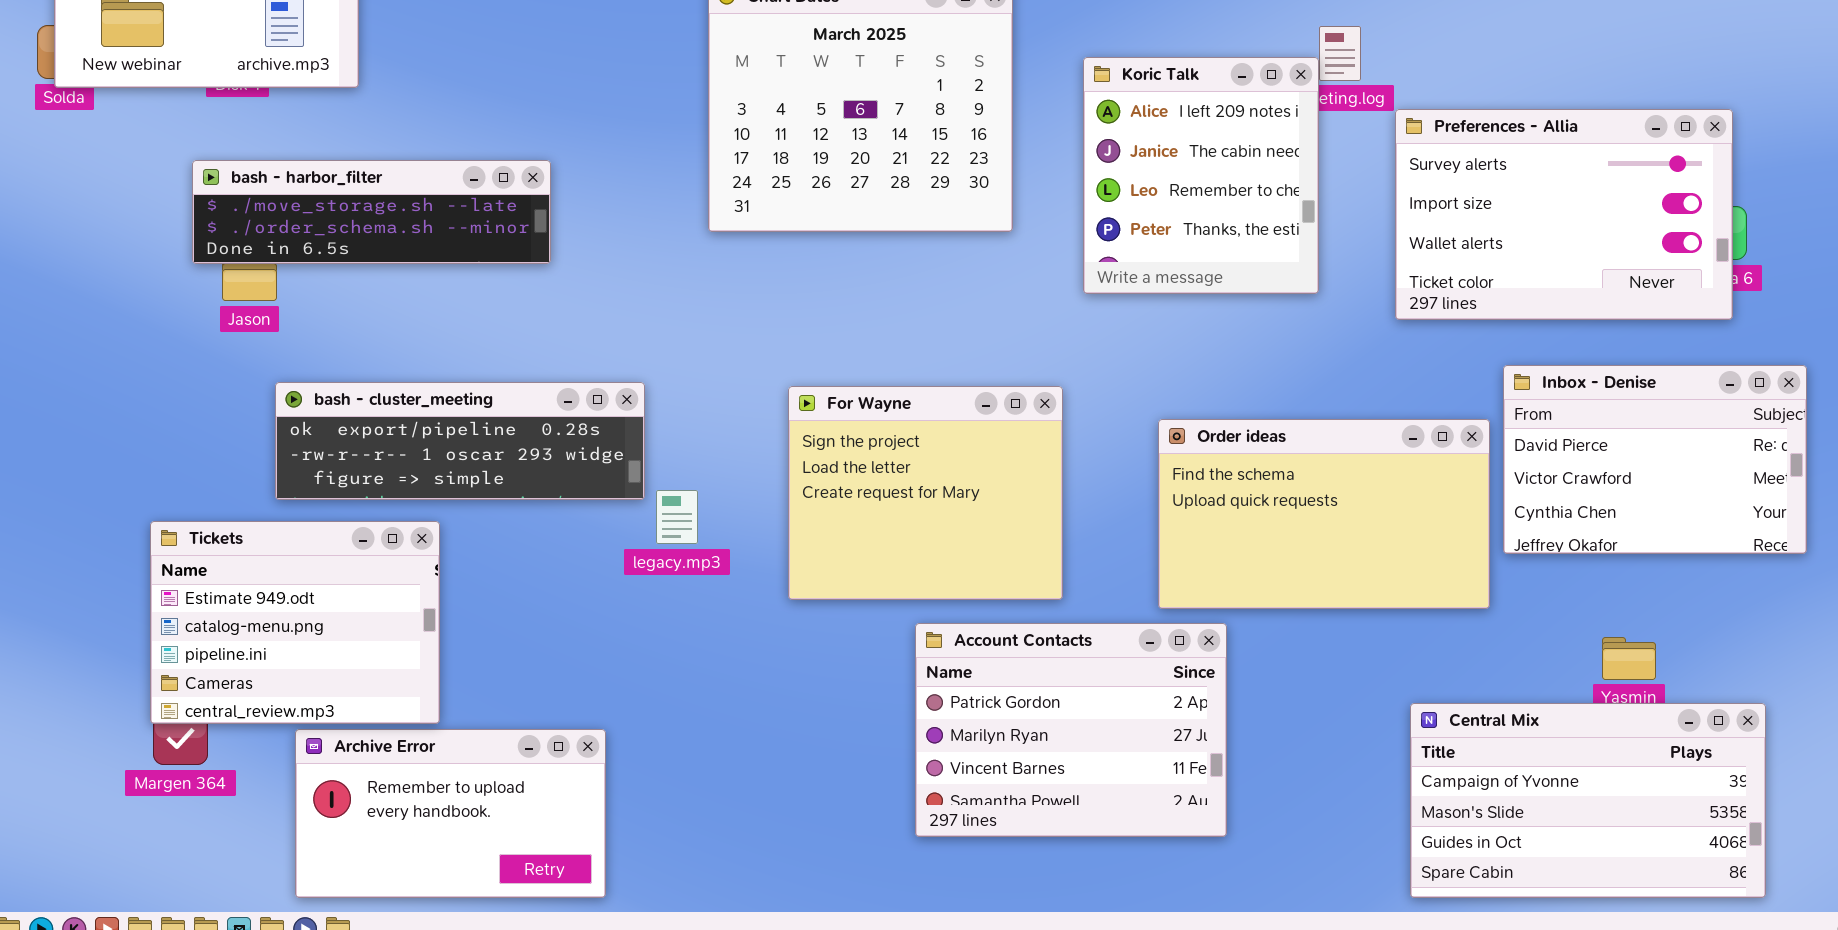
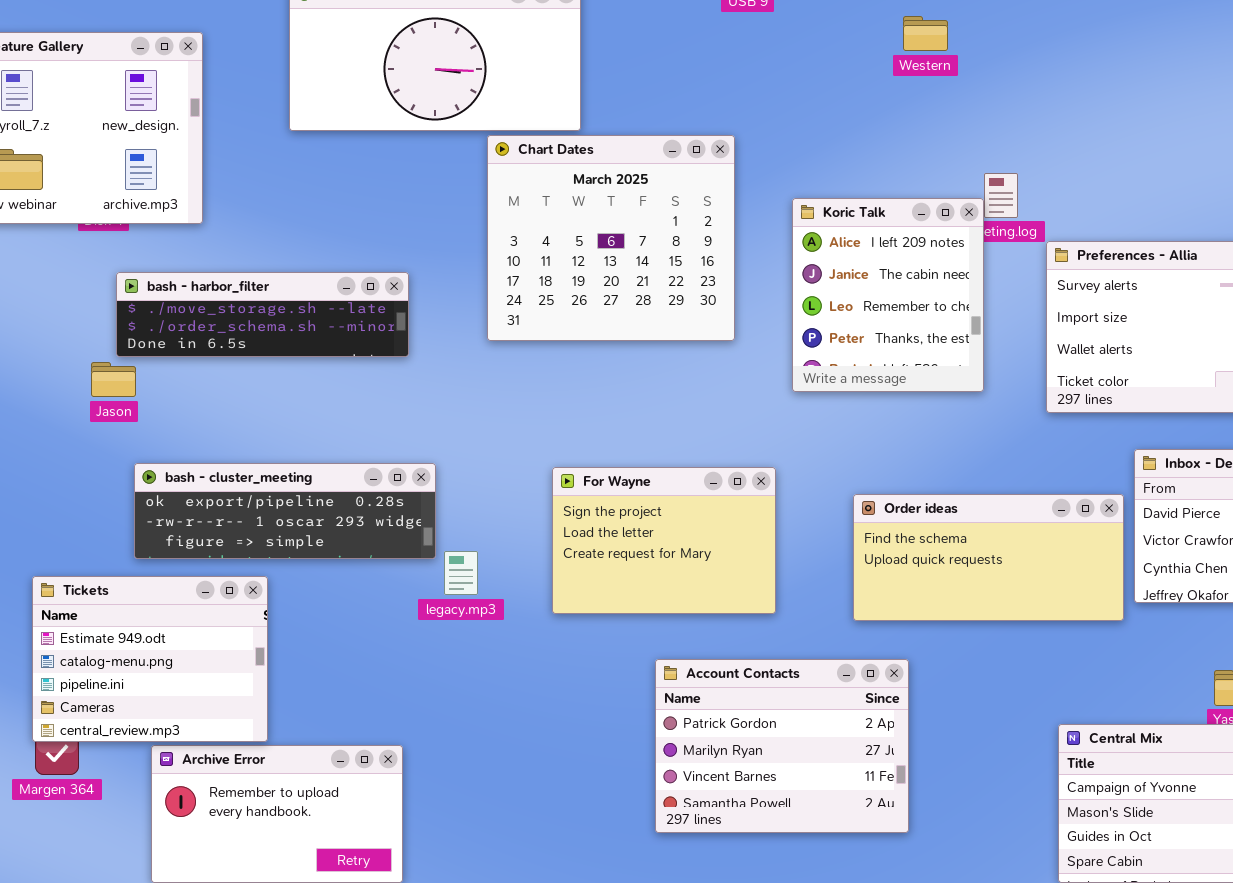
bash - harbor_filter: [192,160,551,264] -> [116,272,409,357], moved
For Wayne: [788,386,1063,600] -> [552,467,776,614], resized
Order ideas: [1158,419,1490,609] -> [853,494,1124,621], resized

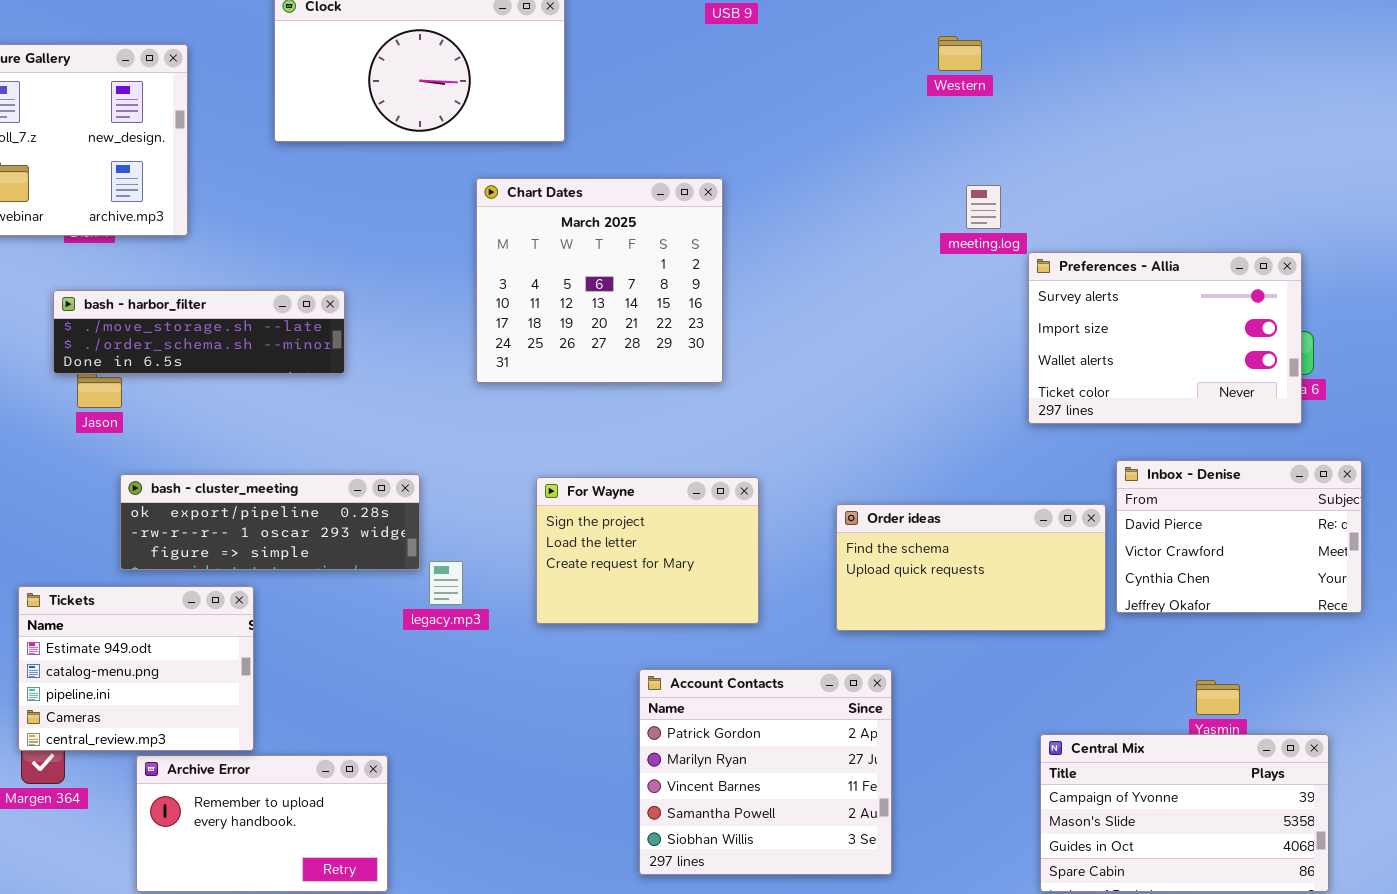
Western: [903,16,948,51] -> [938,36,982,71], moved
Chart Dates: [487,135,735,341] -> [476,178,723,383], moved
Koric Talk: [792,198,984,392] -> none, closed
bash - harbor_filter: [116,272,409,357] -> [53,290,345,374], moved
Account Contacts: [655,659,909,833] -> [639,669,892,875], resized

